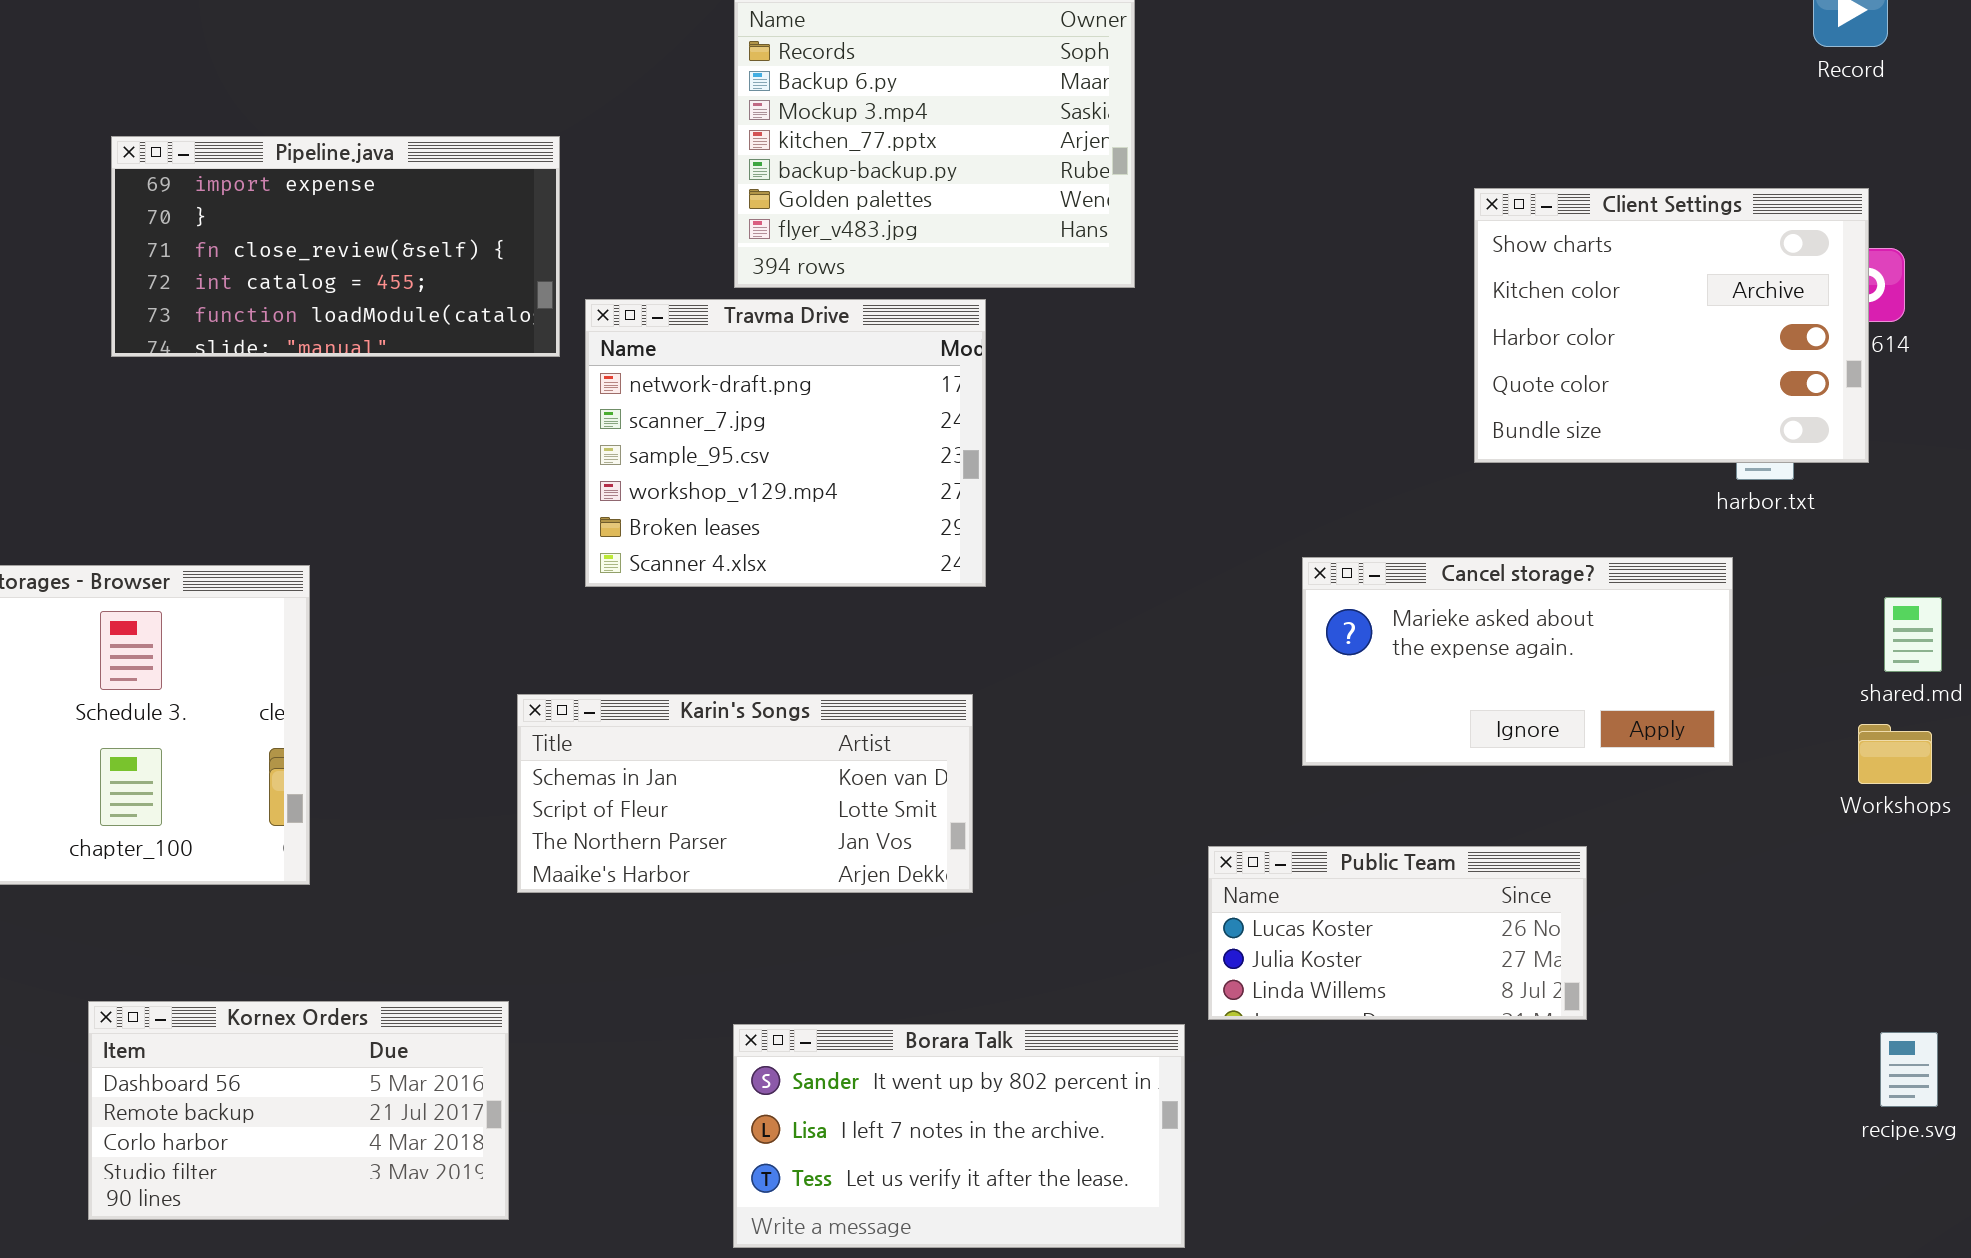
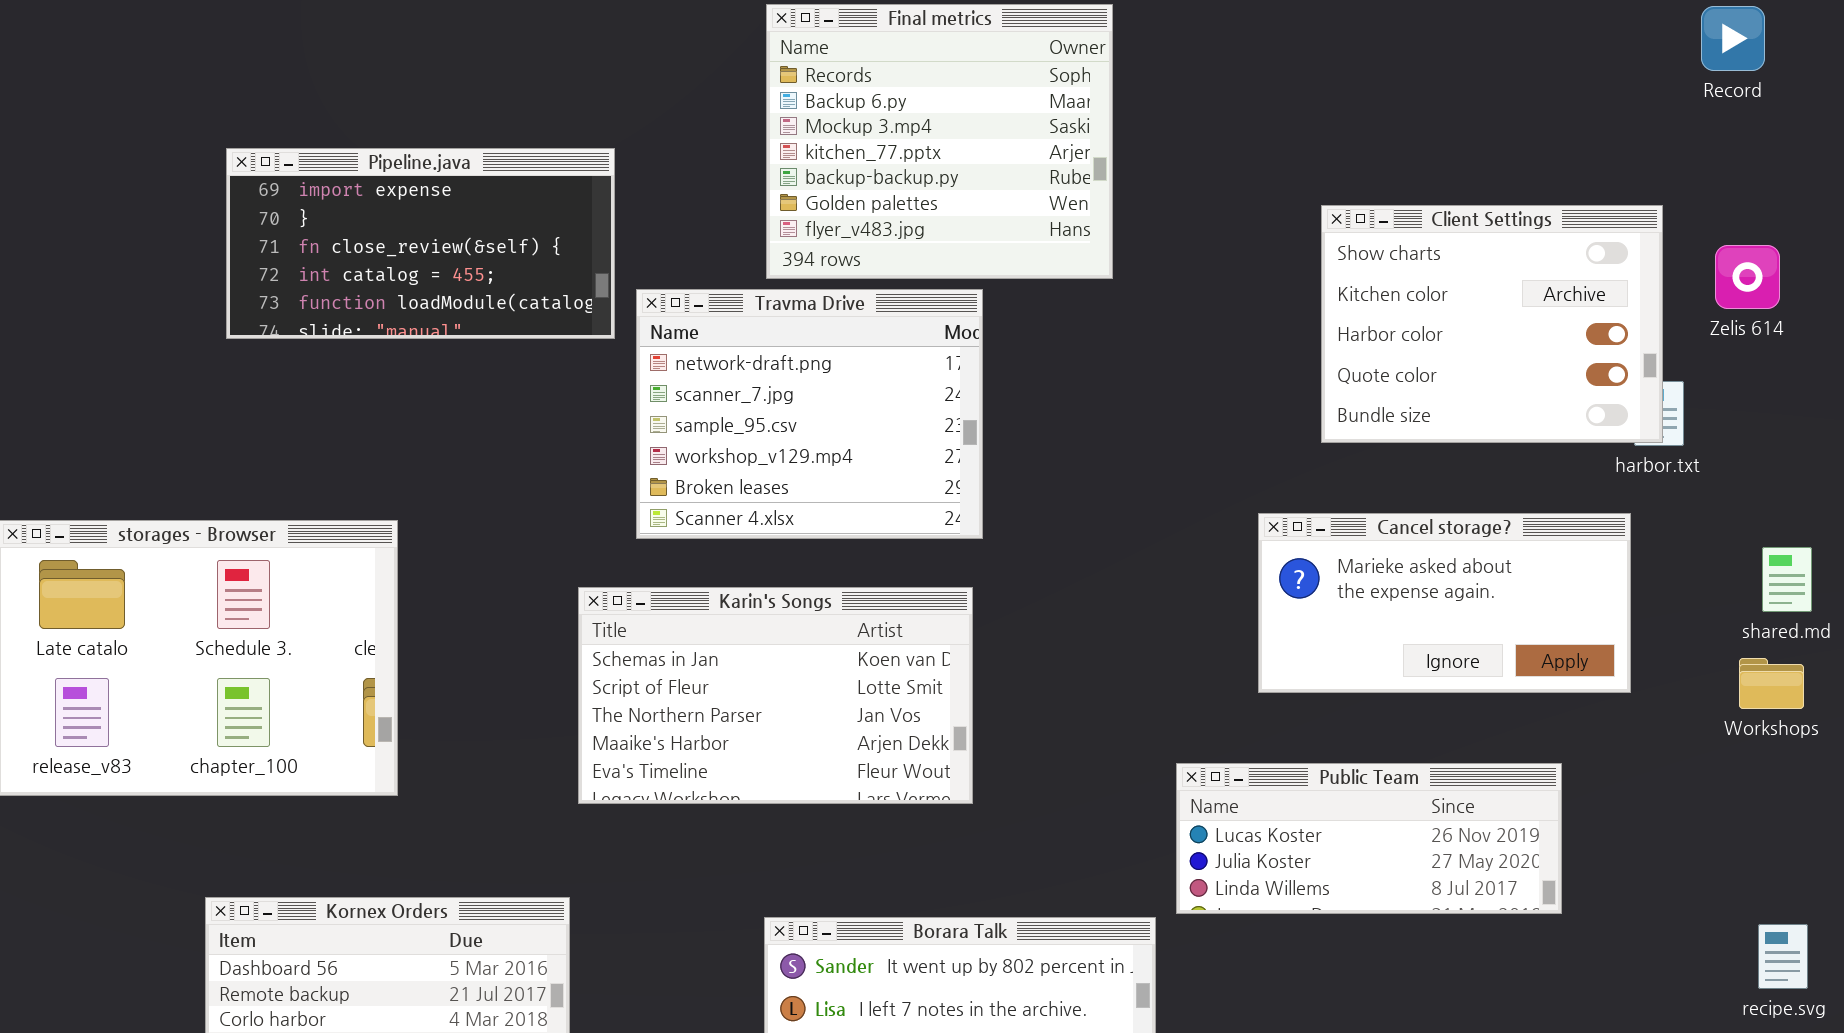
Client Settings: [1474,188,1869,463] -> [1321,205,1663,443], moved
Karin's Songs: [517,694,973,893] -> [578,587,973,804], resized
Public Team: [1208,846,1587,1020] -> [1176,763,1562,914], resized

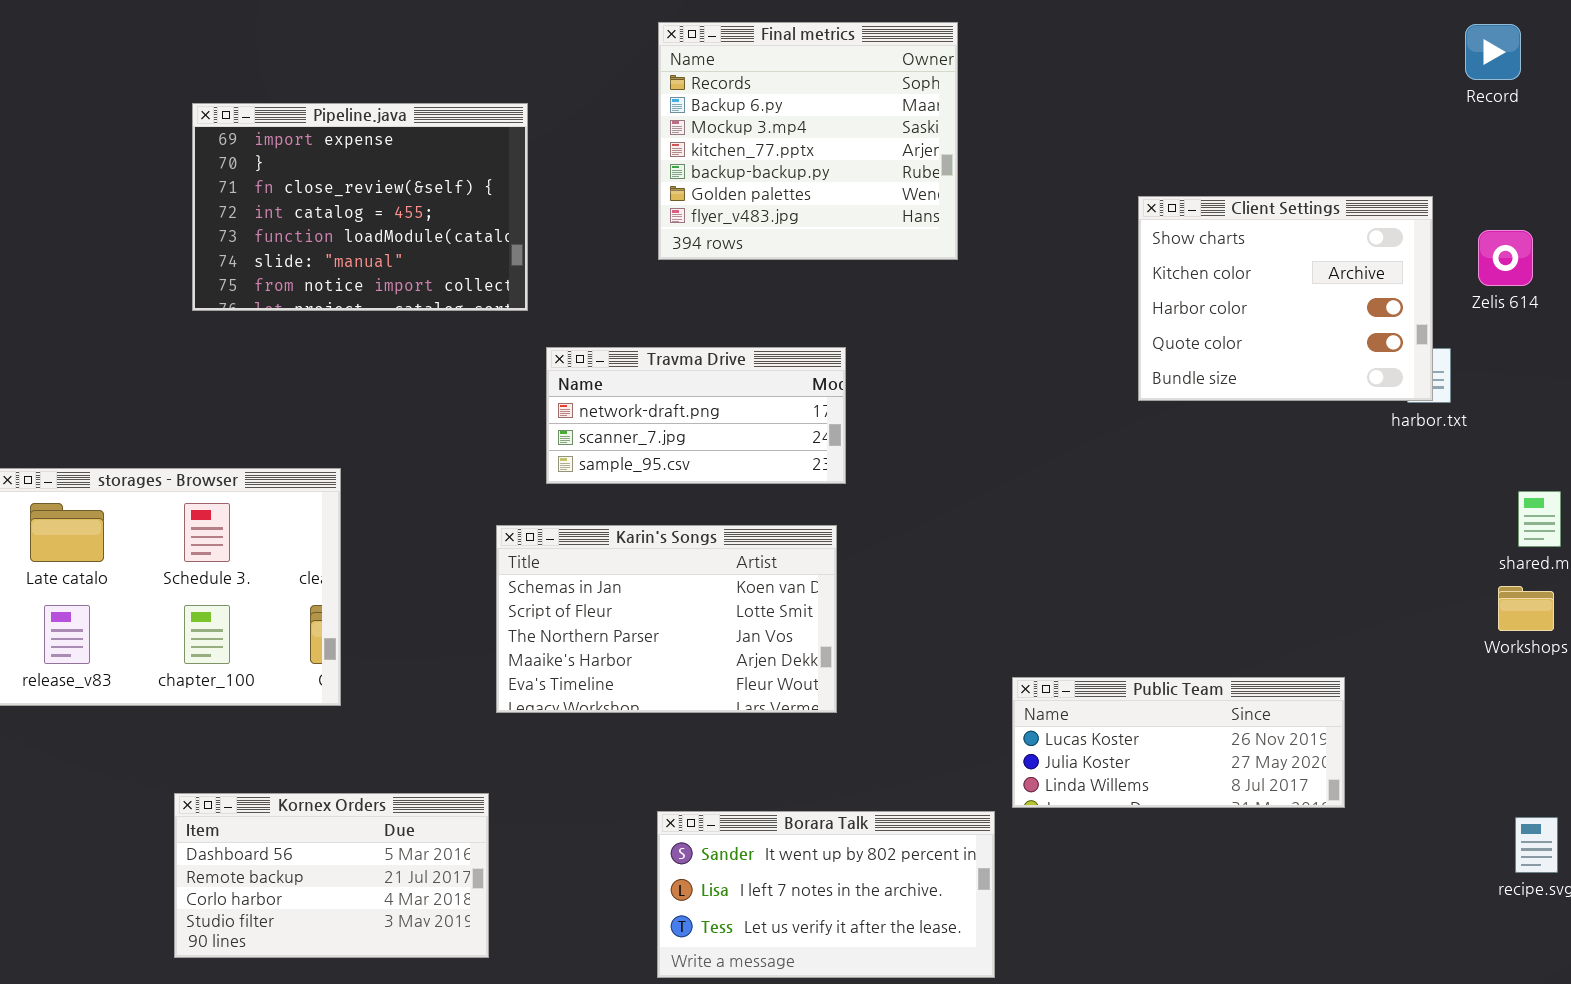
Pipeline.java: [226,148,615,339] -> [192,103,528,311], resized
Travma Drive: [636,289,983,539] -> [546,347,846,484], resized
Cancel storage?: [1258,513,1631,693] -> none, closed

